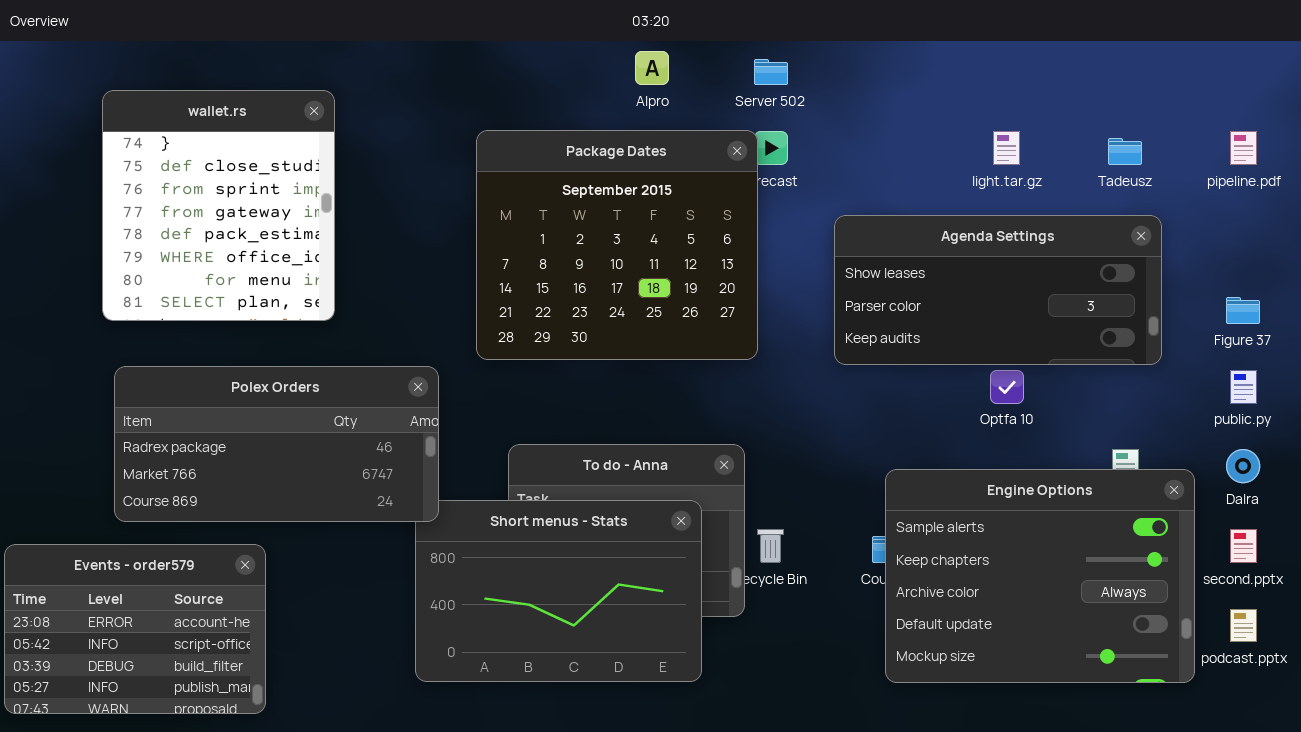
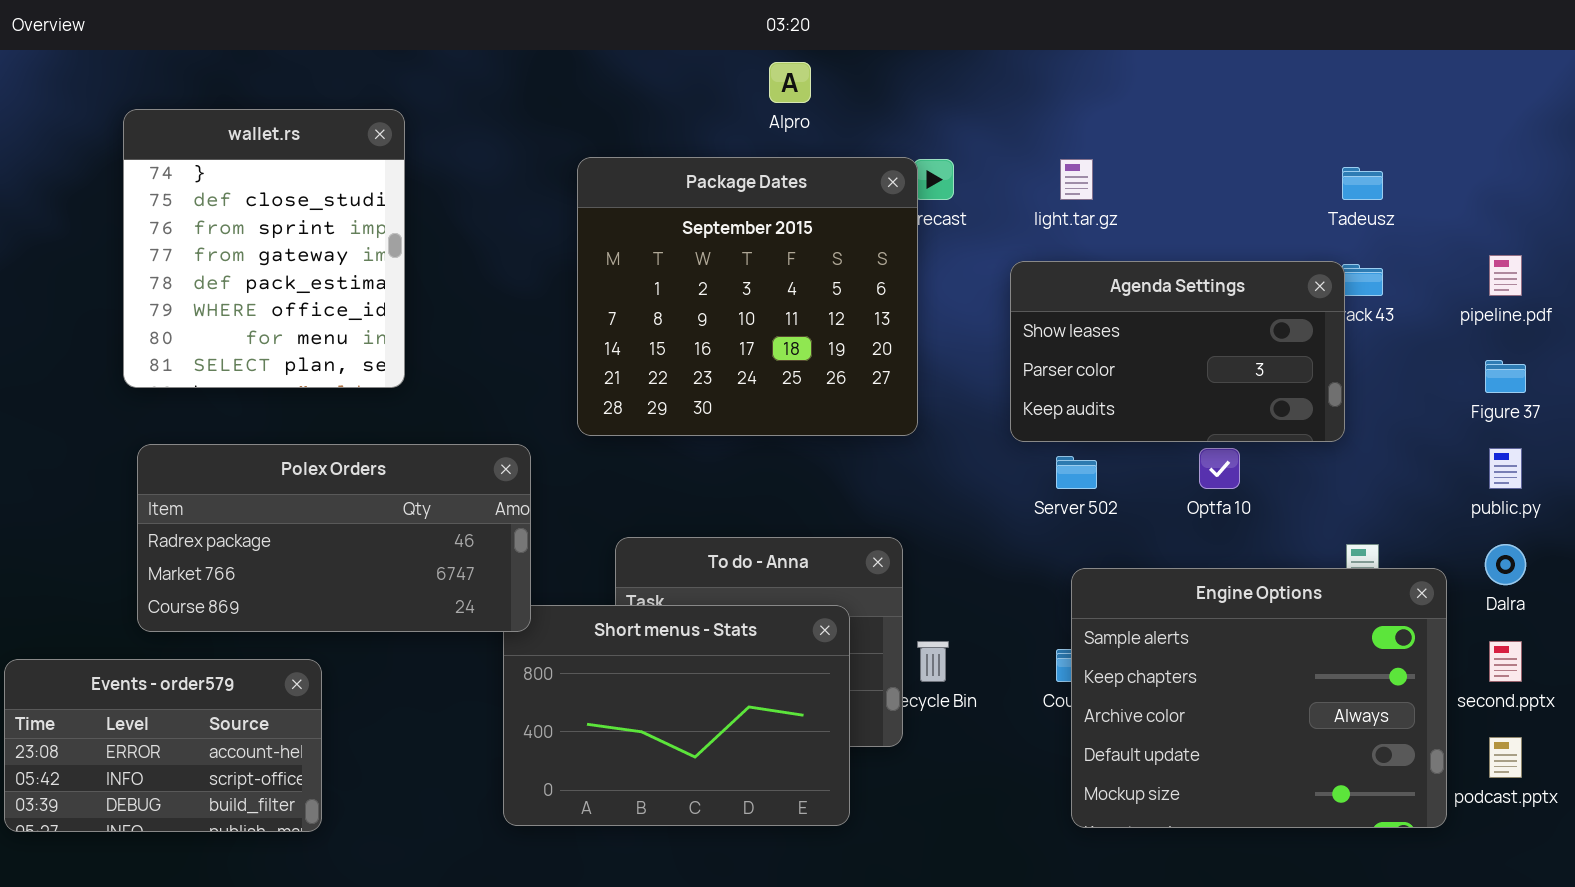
Server 502: [754,59,788,85] -> [1056,456,1097,489], moved
light.tar.gz: [993,131,1020,165] -> [1060,159,1093,200], moved
pipeline.pdf: [1230,131,1257,165] -> [1489,255,1522,296], moved
Agenda Settings: [834,215,1162,365] -> [1010,261,1345,442], resized
Events - order579: [4,544,266,714] -> [4,659,322,832], resized

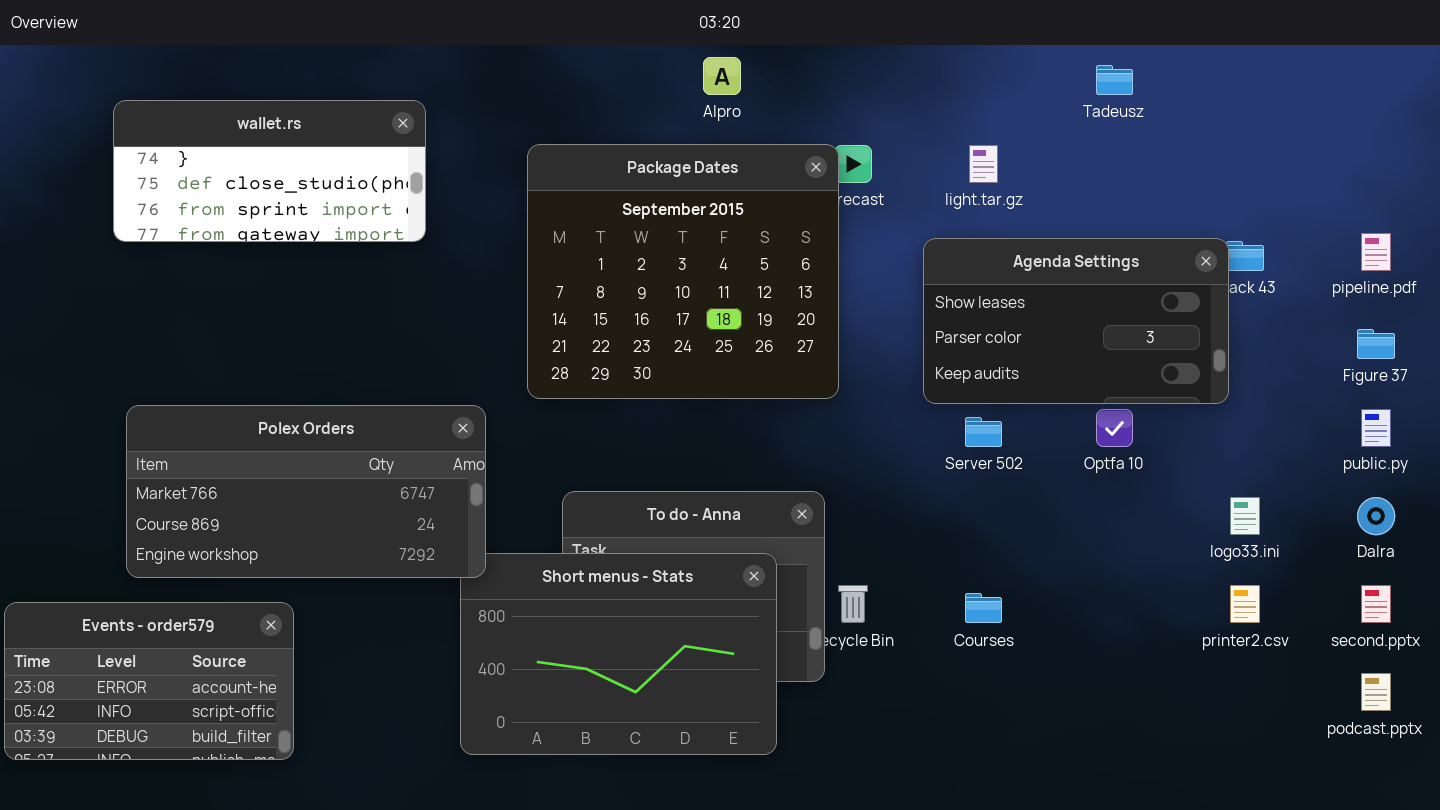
wallet.rs: [123,109,405,388] -> [113,100,426,242], resized
Tadeusz: [1342,167,1383,200] -> [1096,65,1133,95], moved
Polex Orders: [137,444,531,632] -> [126,405,486,578], scrolled down 1 row
Engine Options: [1071,568,1447,828] -> none, closed

